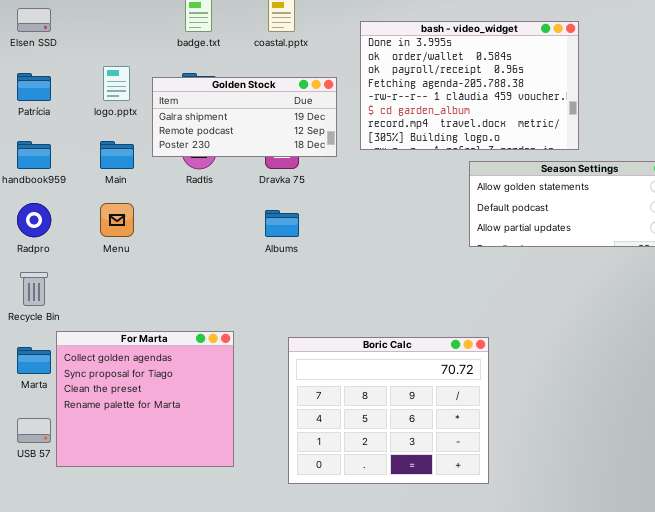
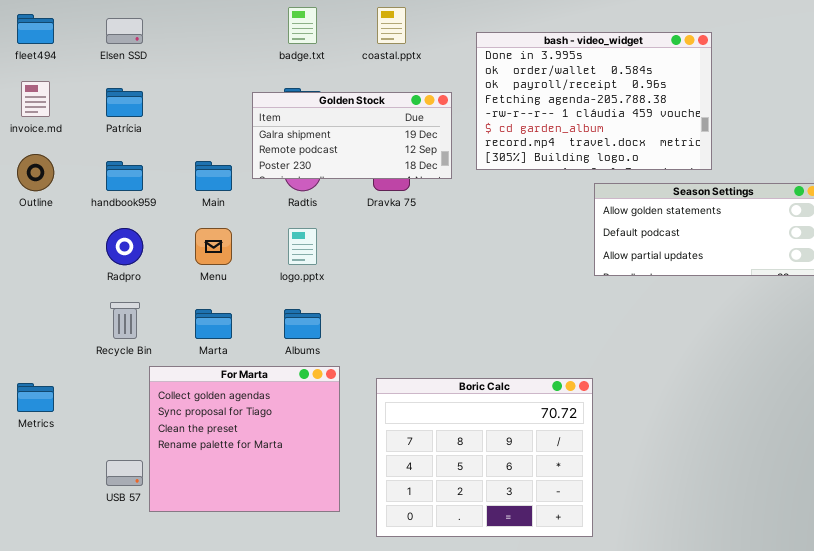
logo.pptx: [103,66,130,101] -> [288,228,317,265], moved
Albums: [265,210,299,237] -> [284,309,321,339], moved
Boric Calc: [288,337,489,484] -> [376,378,593,537], moved
Marta: [17,347,51,374] -> [195,309,232,339], moved

